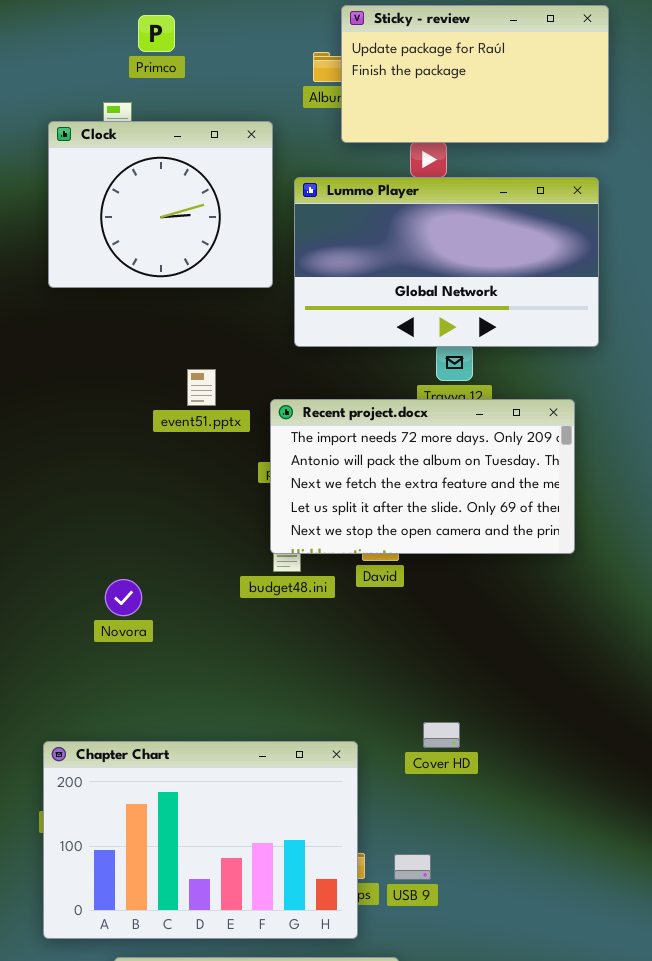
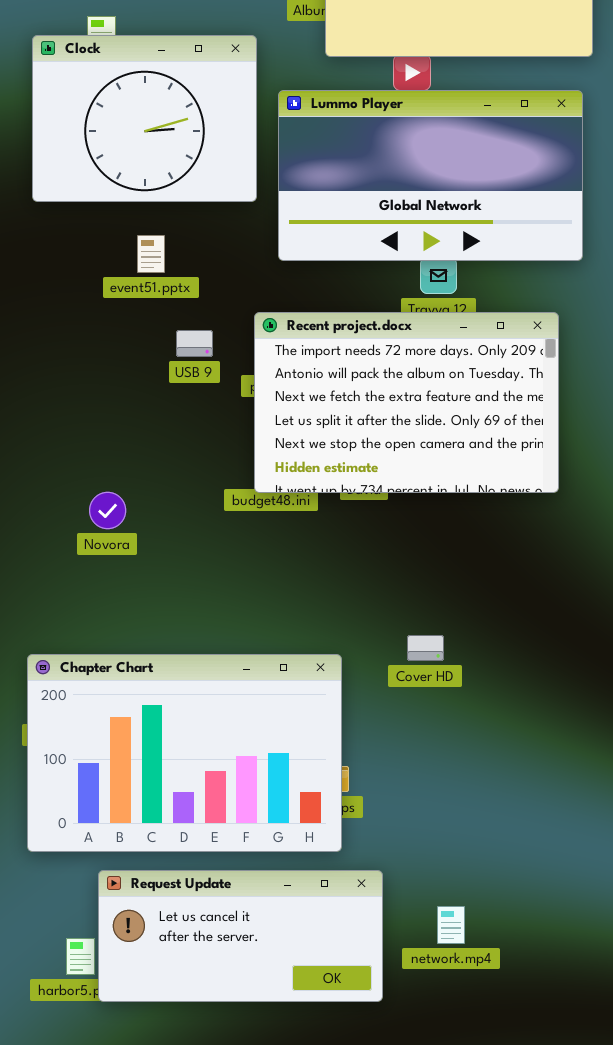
event51.pptx: [187,369,216,406] -> [137,235,165,273], moved
Recent project.docx: [270,399,575,554] -> [254,312,559,493], resized
USB 9: [394,854,431,880] -> [176,330,213,357], moved

